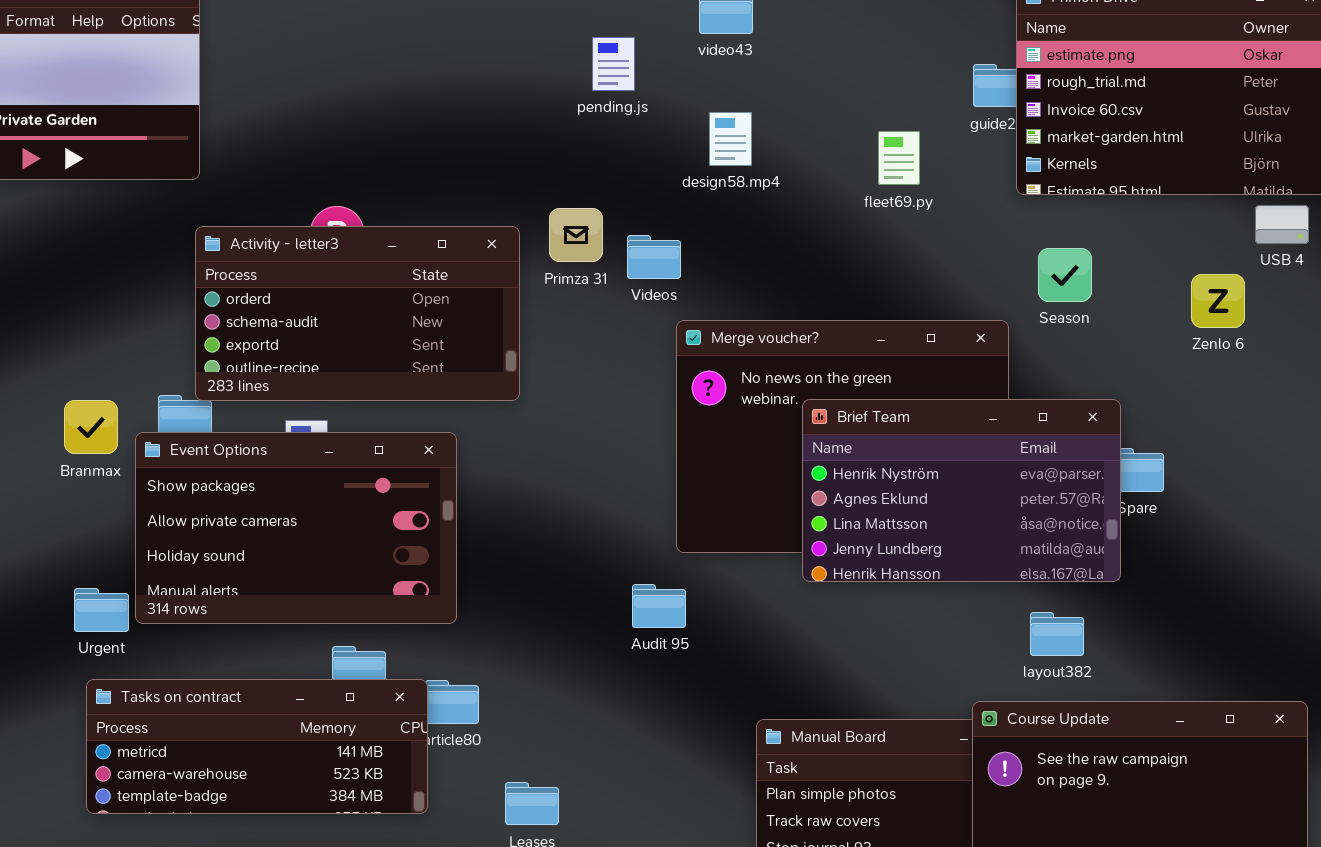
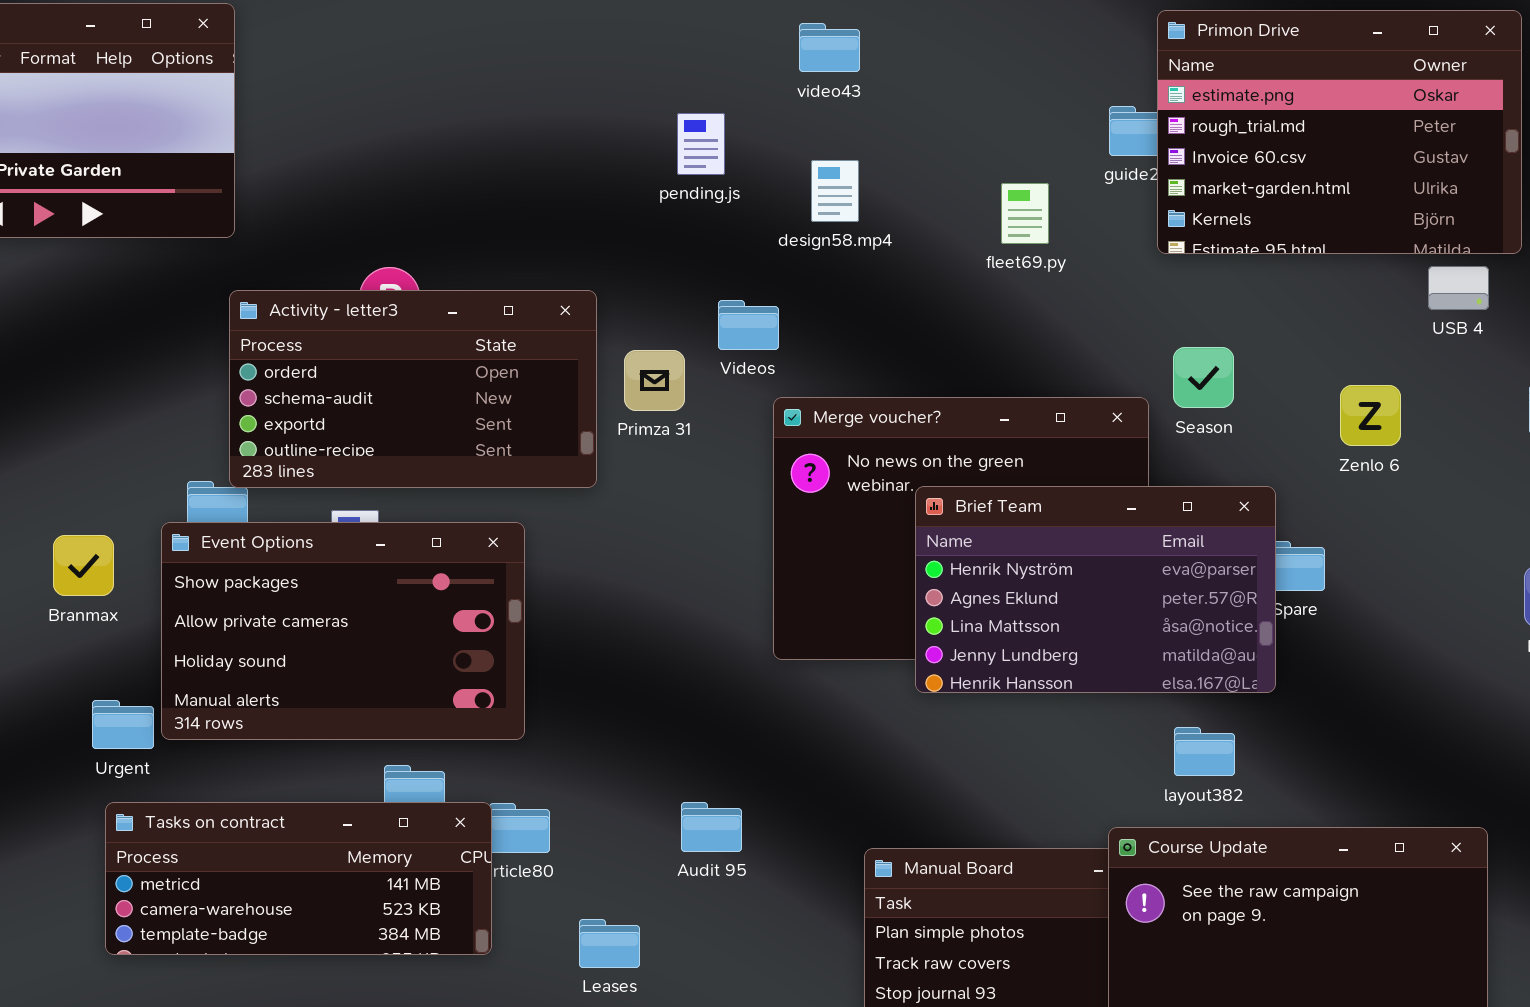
pending.js: [592,37,635,91] -> [677,113,725,175], moved
Primza 31: [549,208,603,262] -> [624,350,685,411], moved
Season: [1038,248,1092,302] -> [1173,347,1234,408], moved
Zenlo 6: [1191,274,1245,328] -> [1340,385,1401,446], moved
Branmax: [64,400,118,454] -> [53,535,114,596], moved
Audit 95: [632,584,686,628] -> [681,802,742,852], moved

